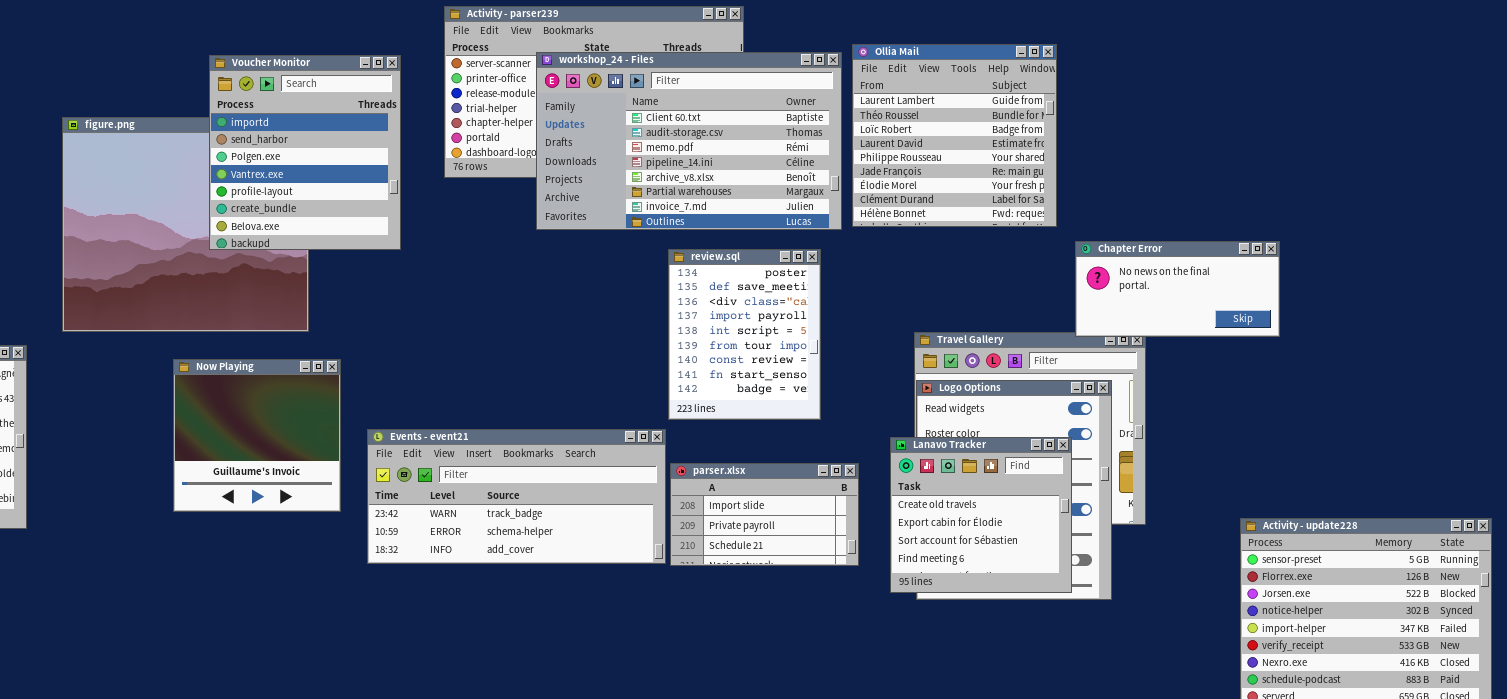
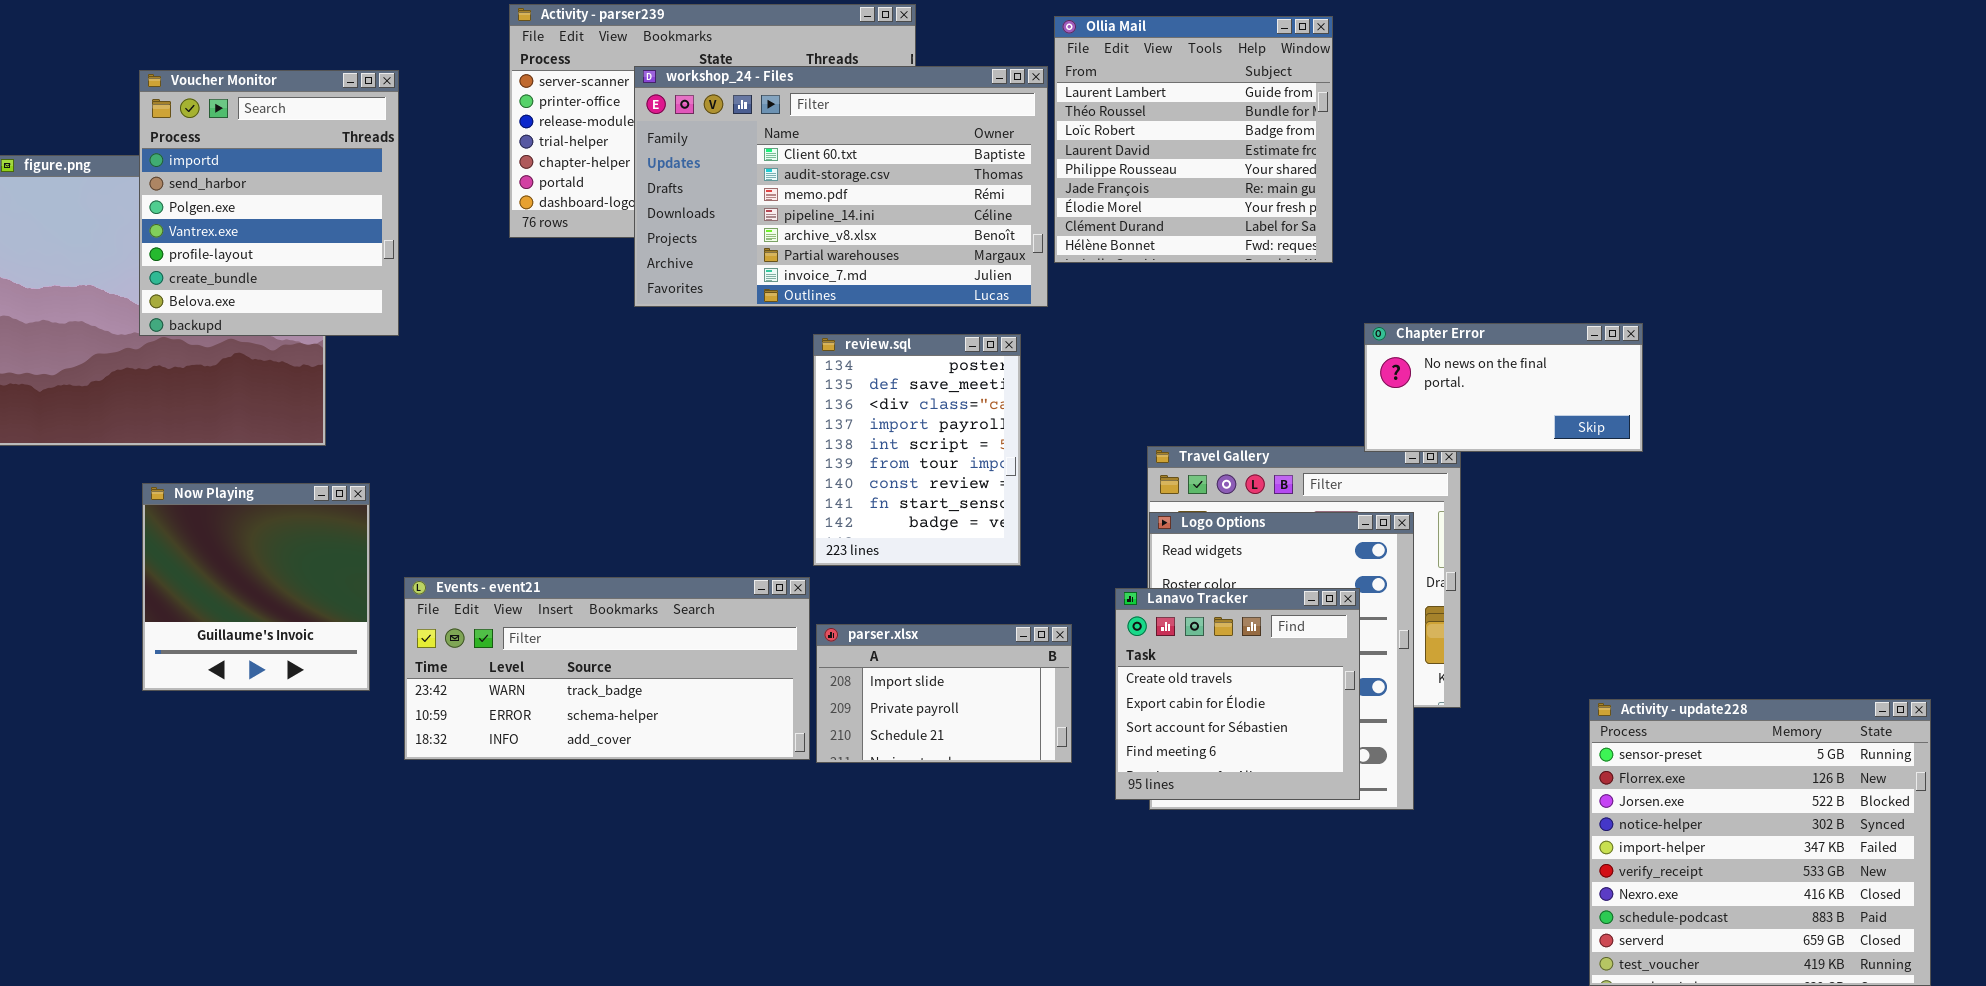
Ollia Mail: [852,44,1057,227] -> [1054,16,1333,263], moved
Voucher Monitor: [209,55,401,250] -> [139,70,399,336], moved

